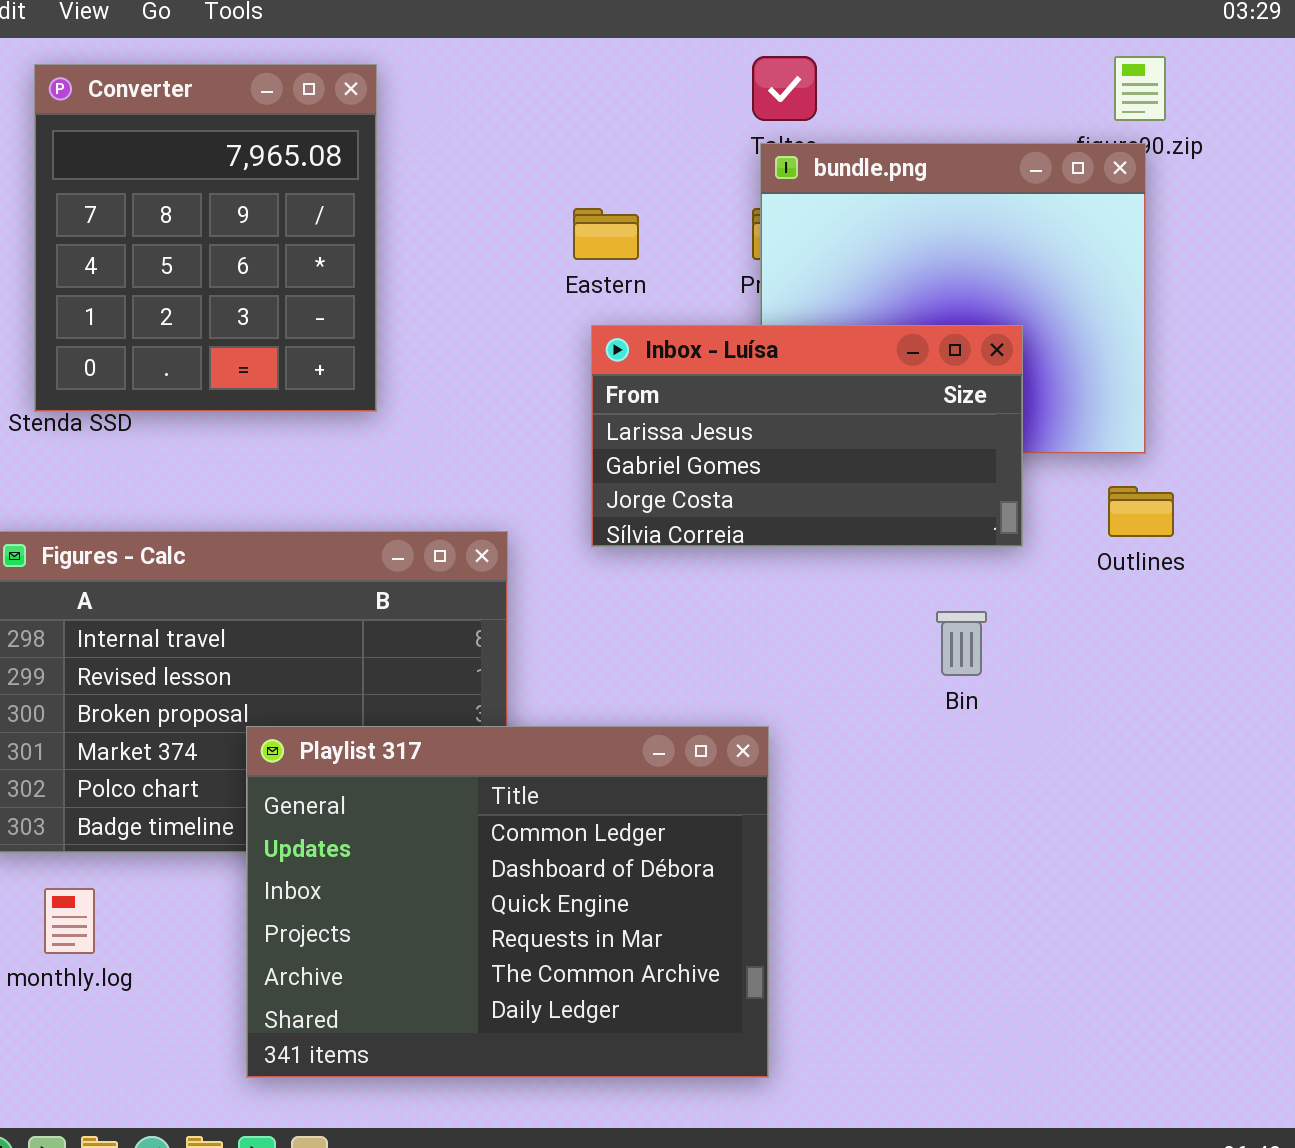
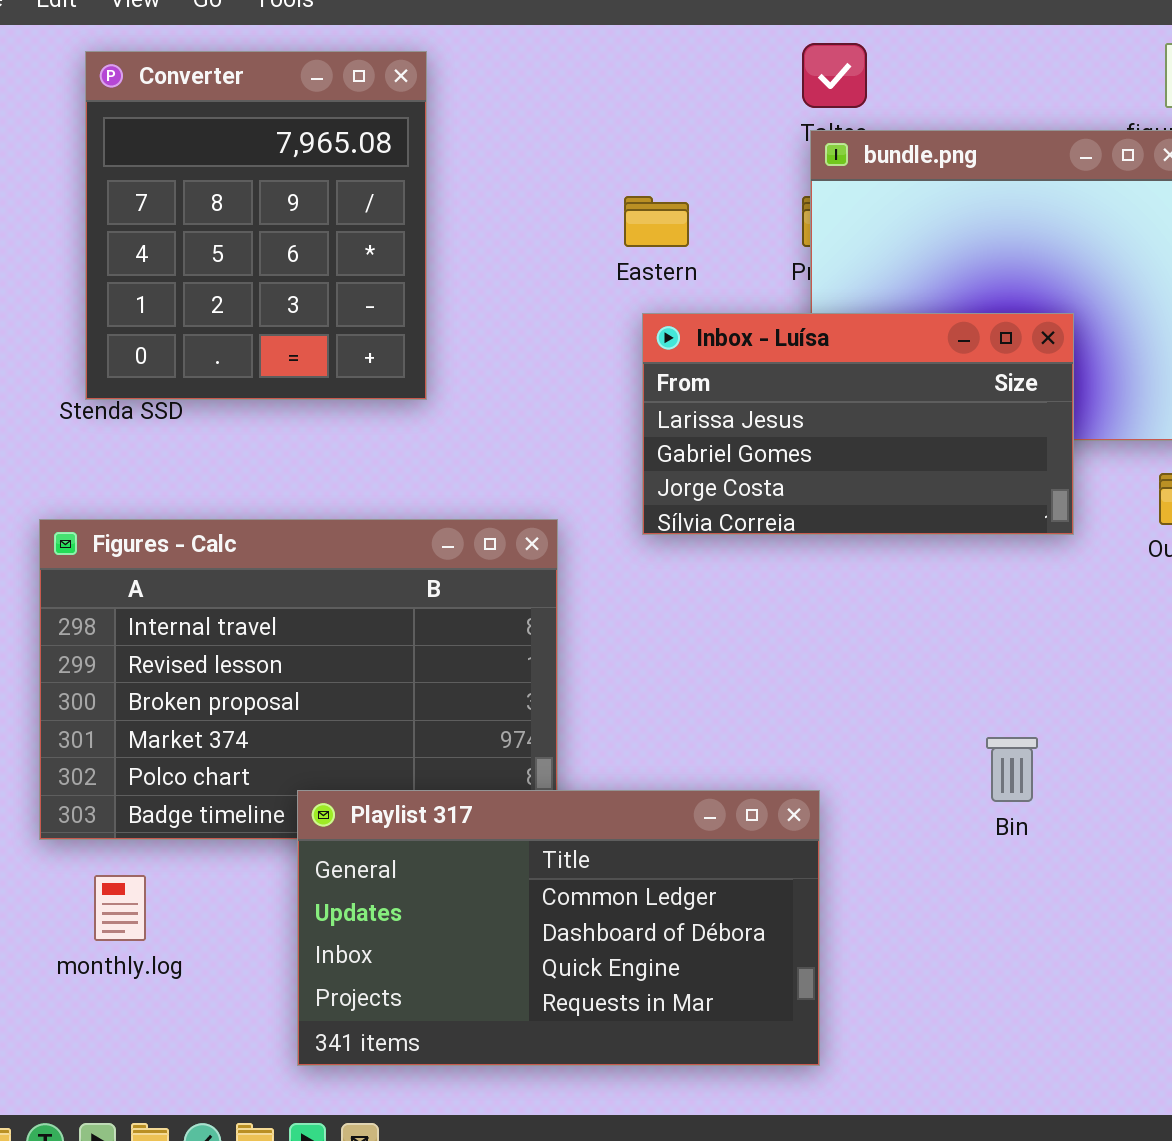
Bin: [936,611,987,676] -> [986,737,1038,802], moved
Playlist 317: [246,726,769,1078] -> [297,790,820,1066], resized

